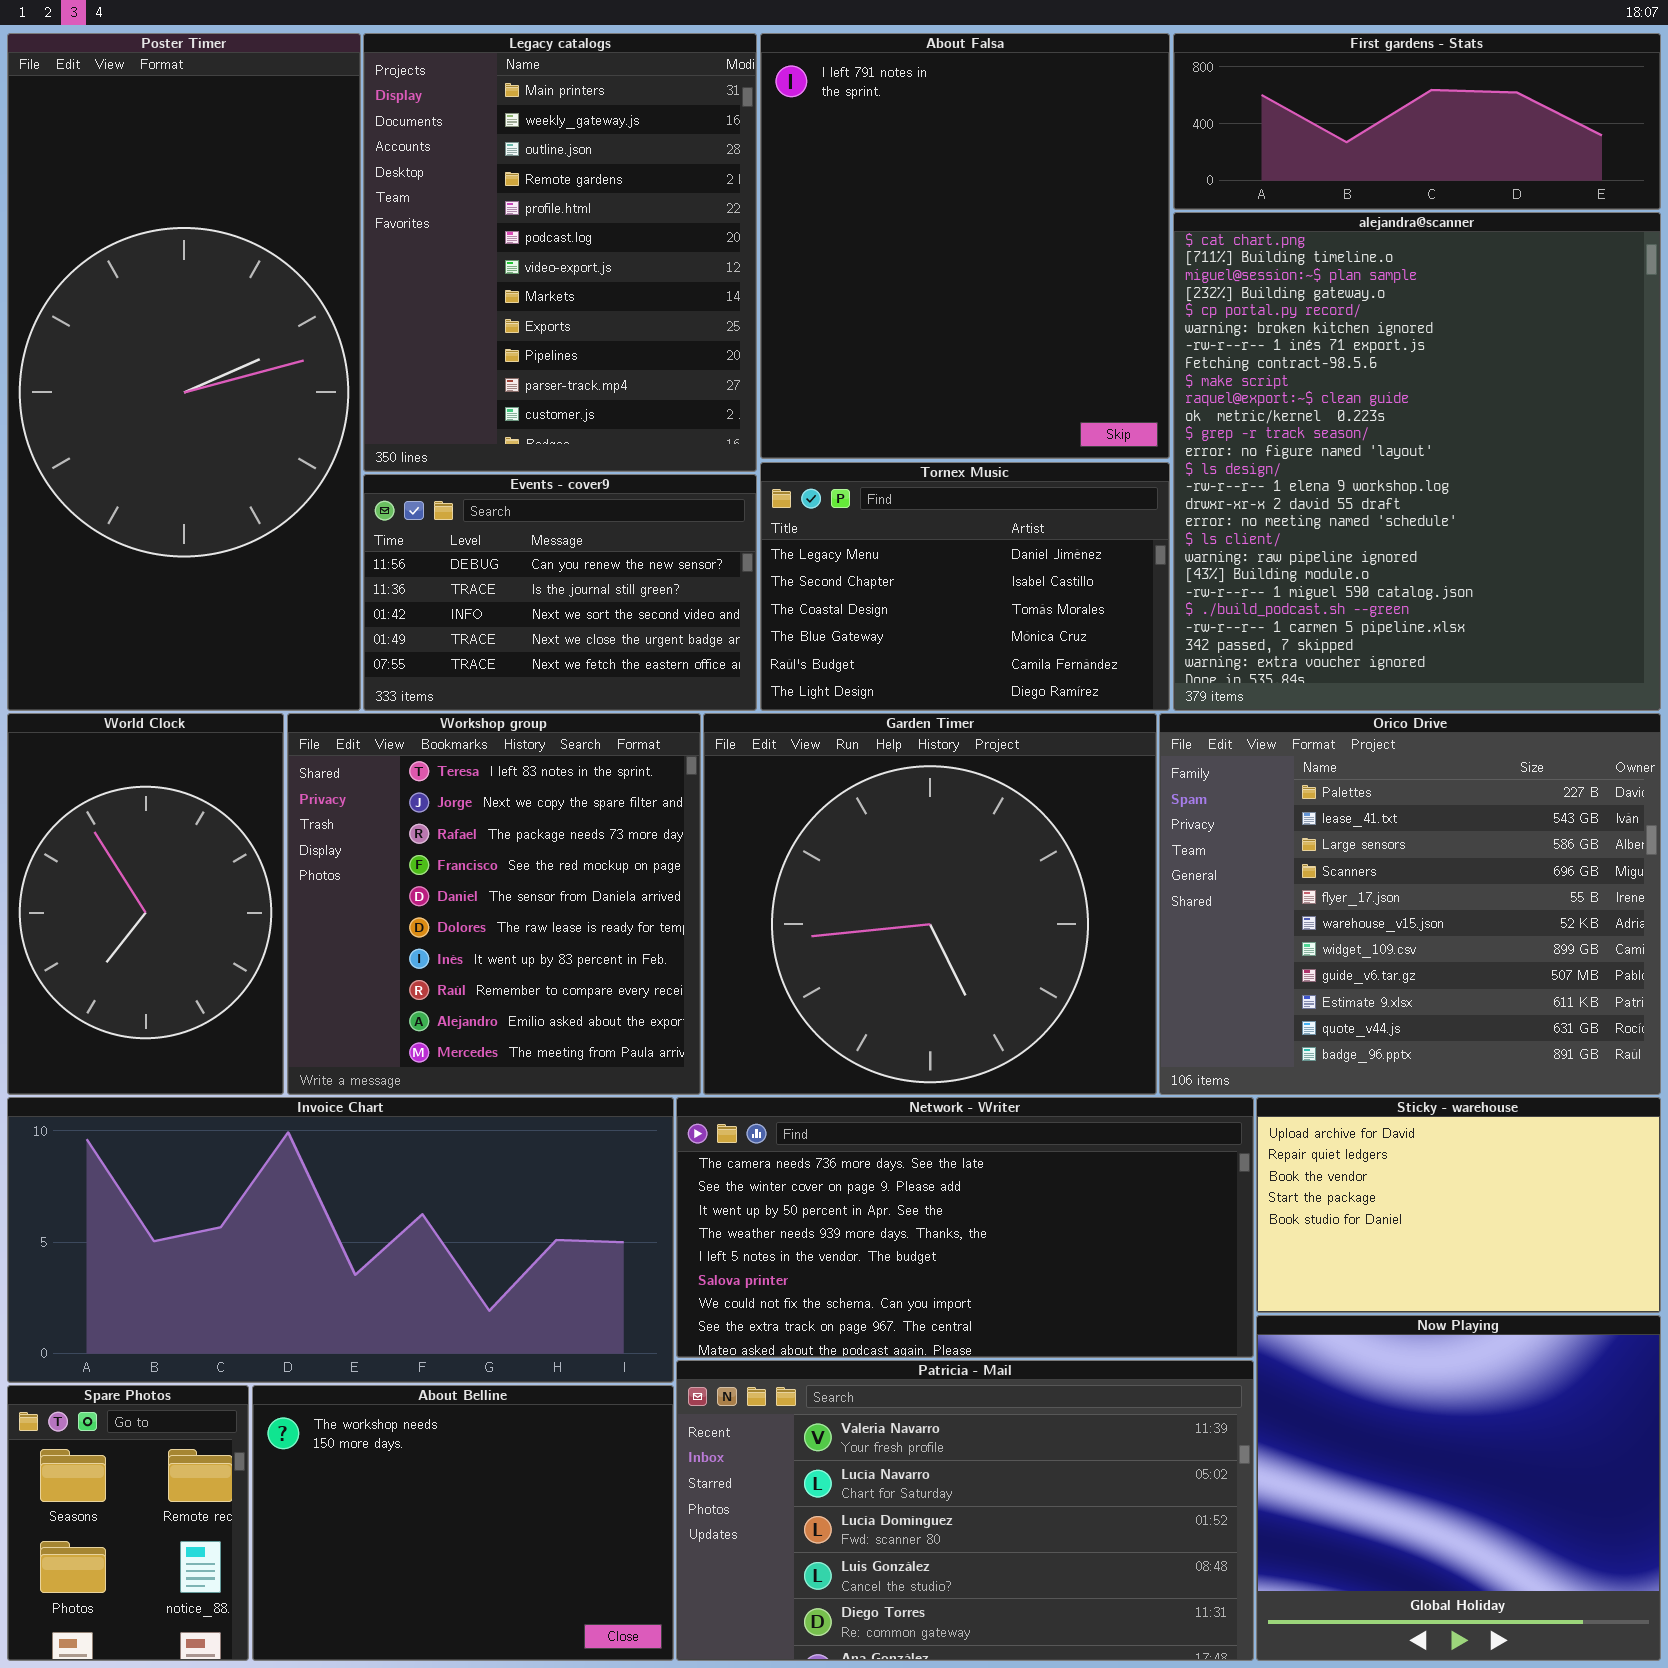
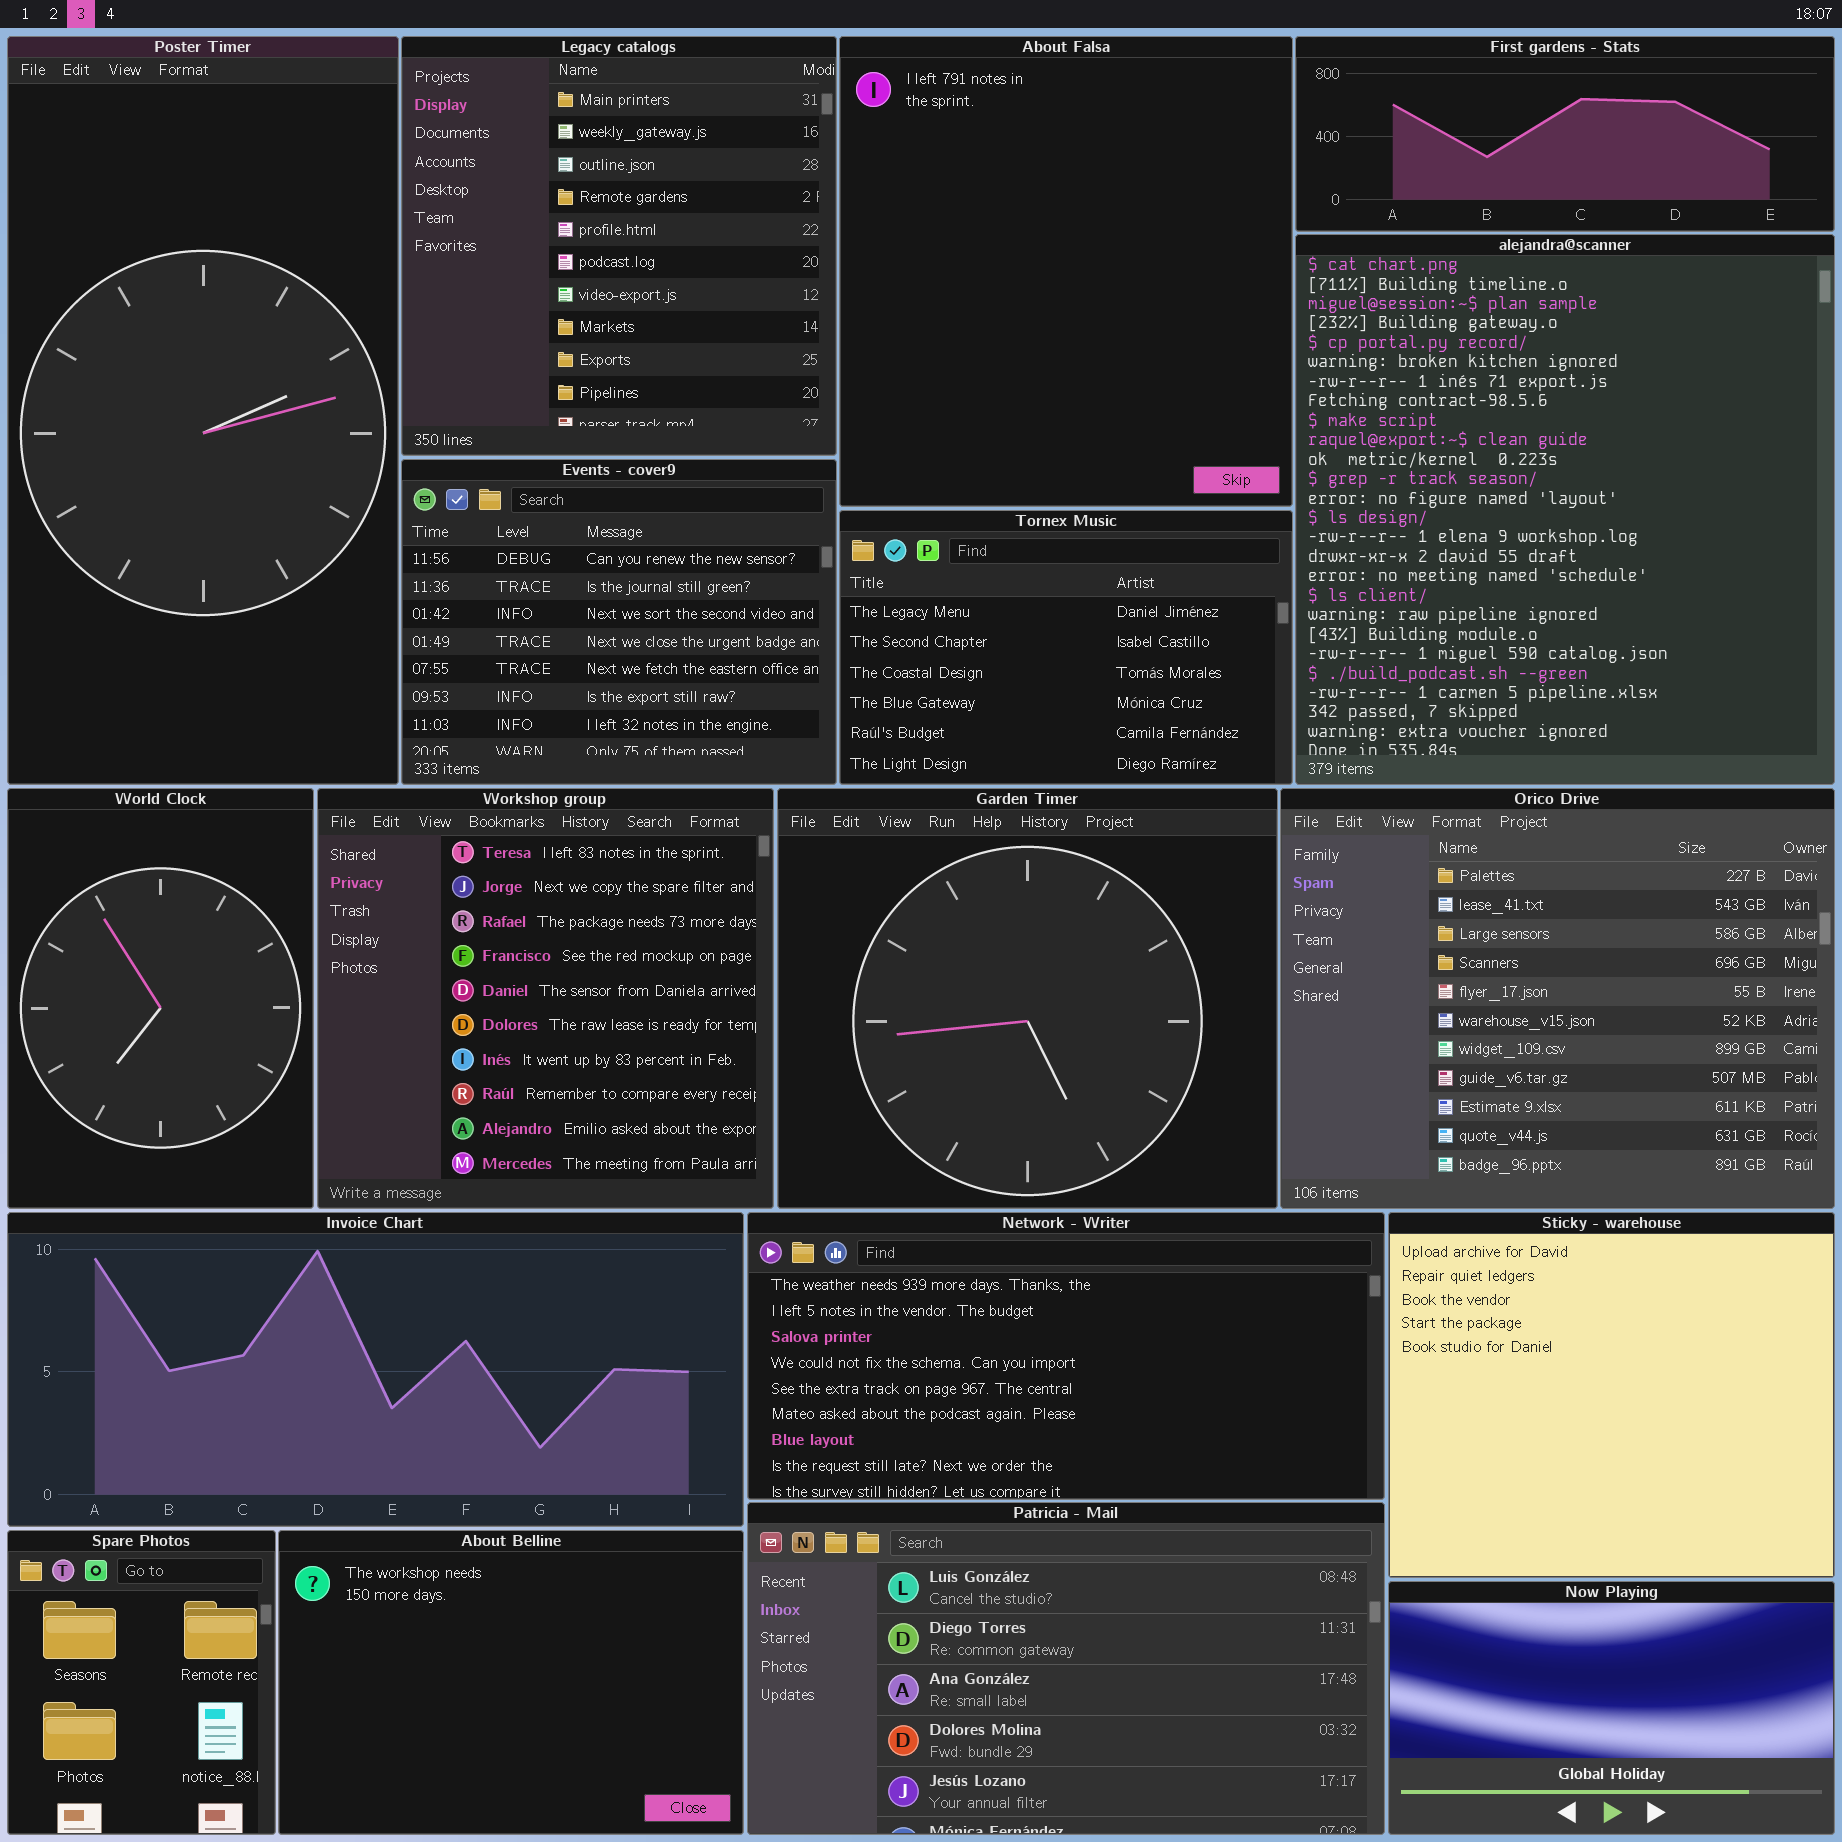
Legacy catalogs: [363,33,757,472] -> [401,36,837,456], resized
Events - cover9: [363,474,757,711] -> [401,459,837,785], resized
Network - Writer: [676,1097,1254,1358] -> [747,1212,1385,1500], scrolled down 3 rows
Sticky - warehouse: [1256,1097,1661,1313] -> [1388,1212,1835,1578], resized
Now Playing: [1256,1315,1661,1661] -> [1388,1581,1835,1835], resized
Patricia - Mail: [676,1360,1254,1661] -> [747,1502,1385,1835], scrolled down 3 rows

